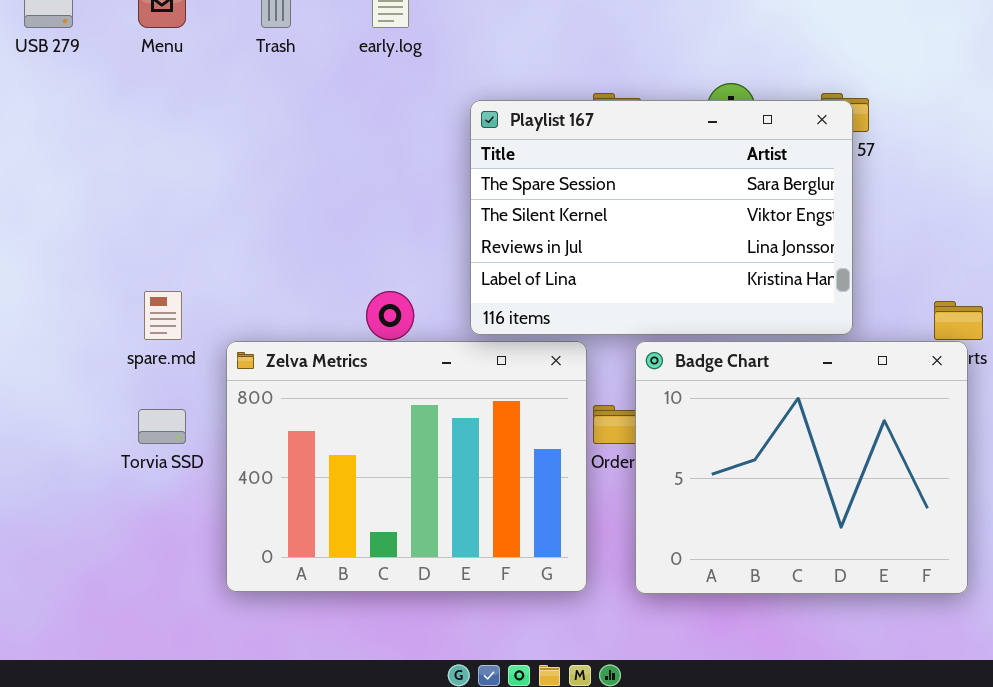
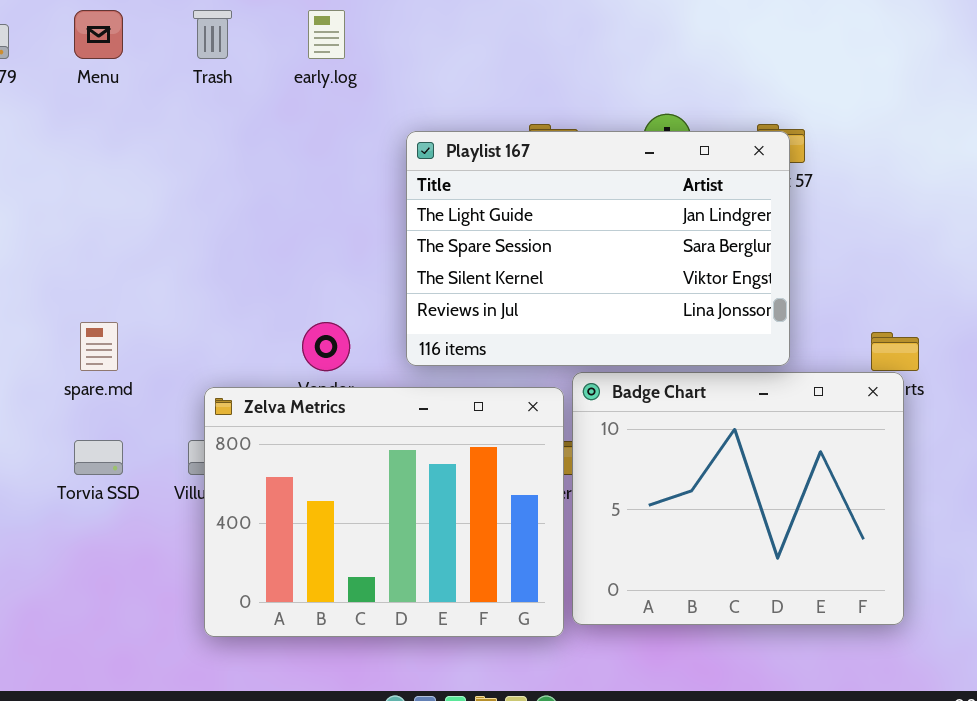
Playlist 167: [470,100,853,335] -> [406,131,790,366], scrolled up 1 row
Zelva Metrics: [226,341,587,592] -> [204,387,564,637], moved

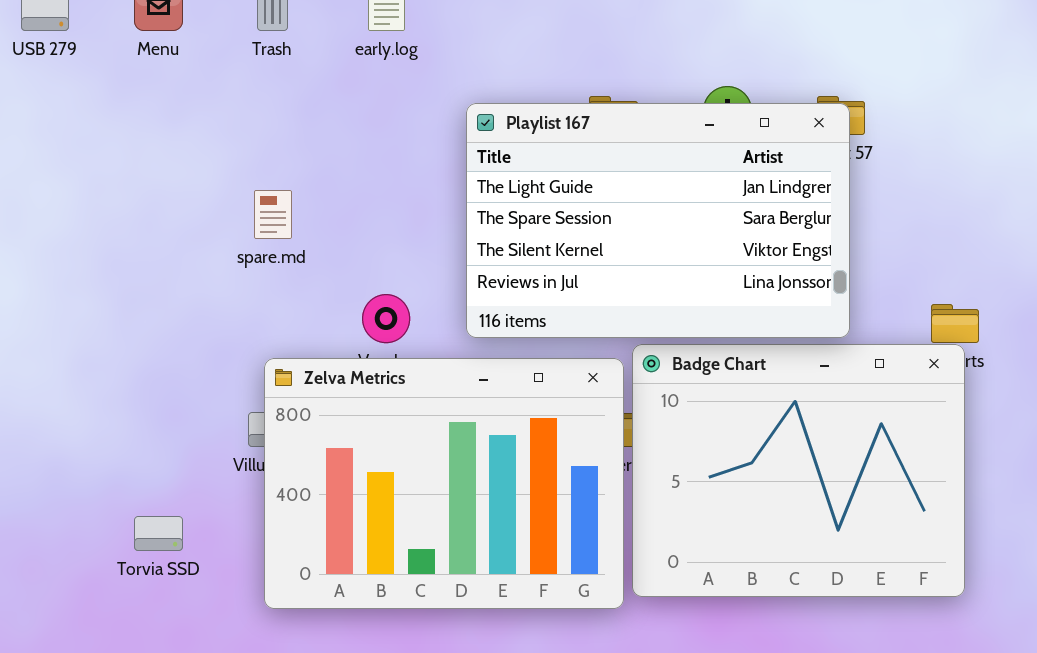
spare.md: [80,322,118,371] -> [254,190,292,239], moved
Torvia SSD: [74,440,123,475] -> [134,516,183,551], moved

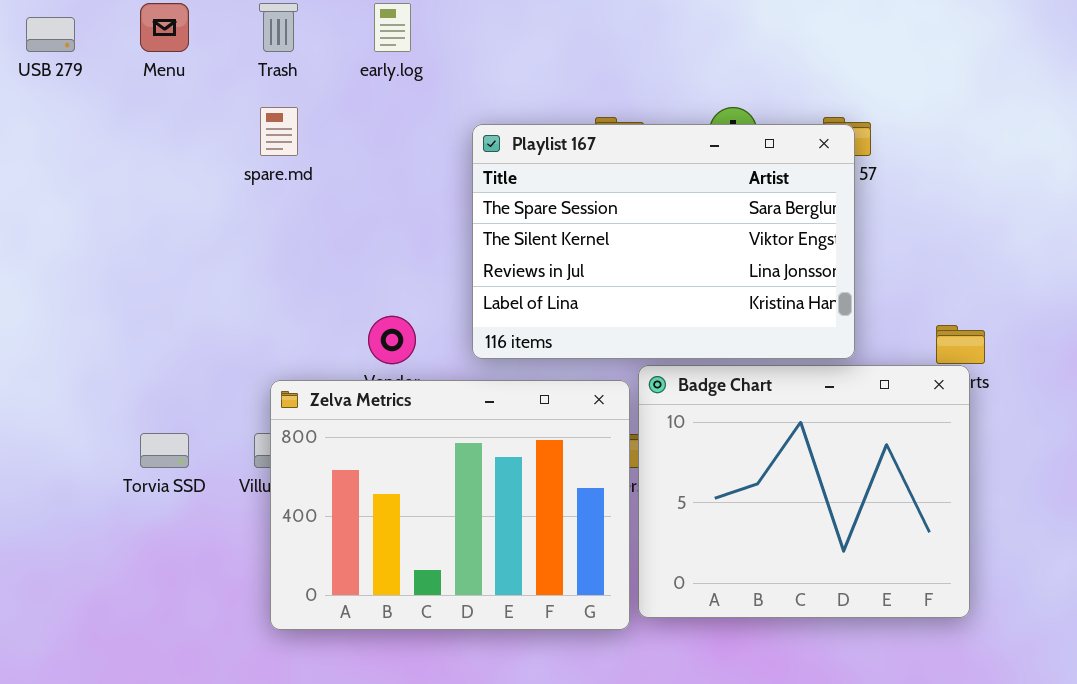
Playlist 167: [466,103,850,338] -> [472,124,855,359], scrolled down 1 row
spare.md: [254,190,292,239] -> [260,107,298,156], moved
Torvia SSD: [134,516,183,551] -> [140,433,189,468], moved

